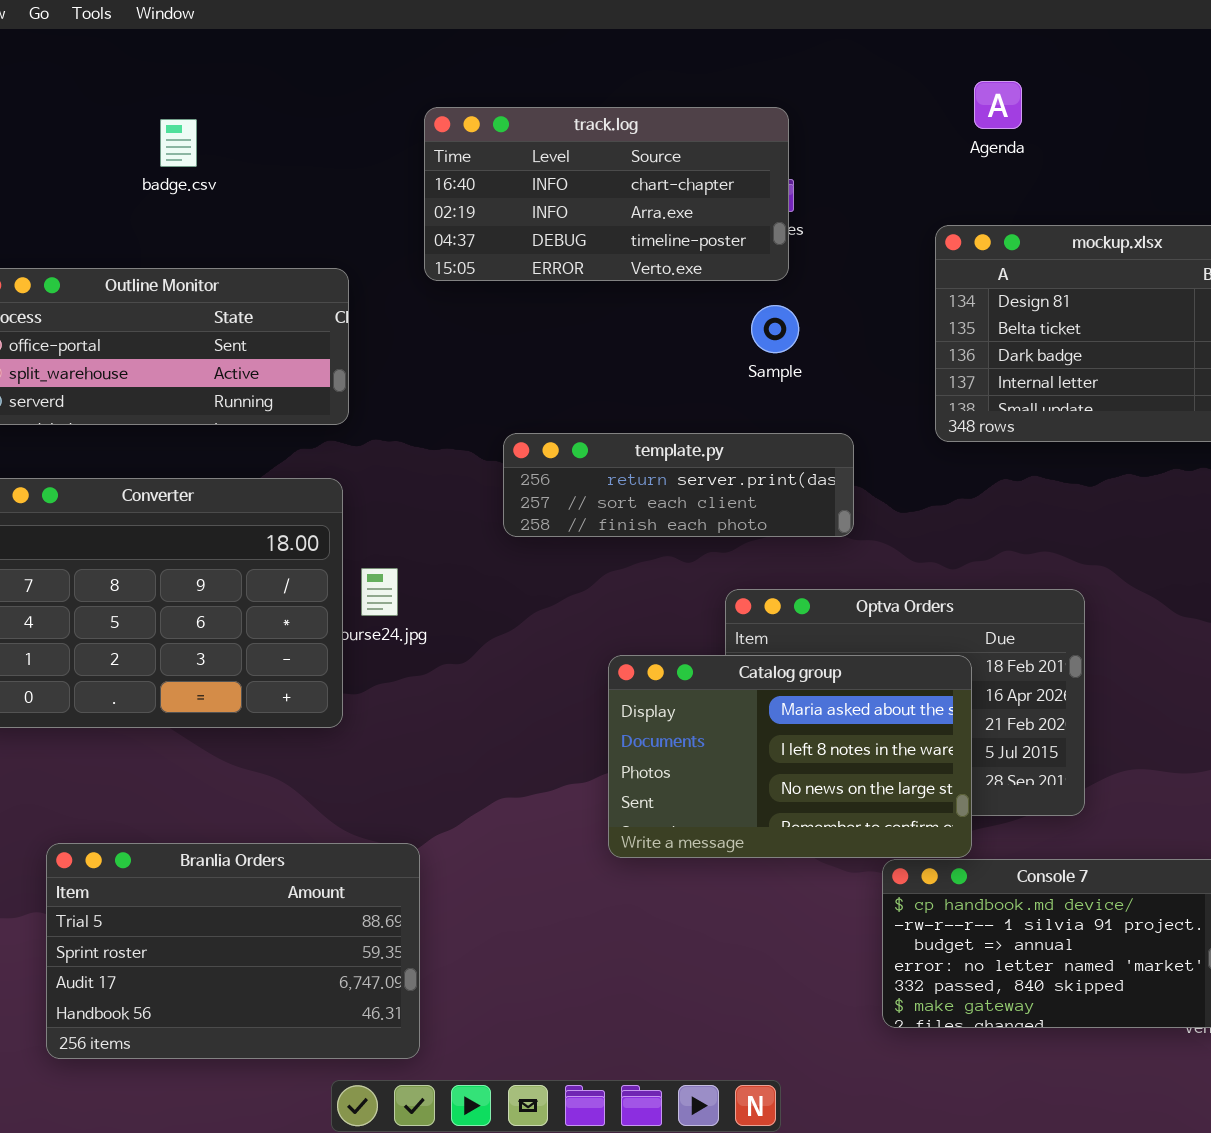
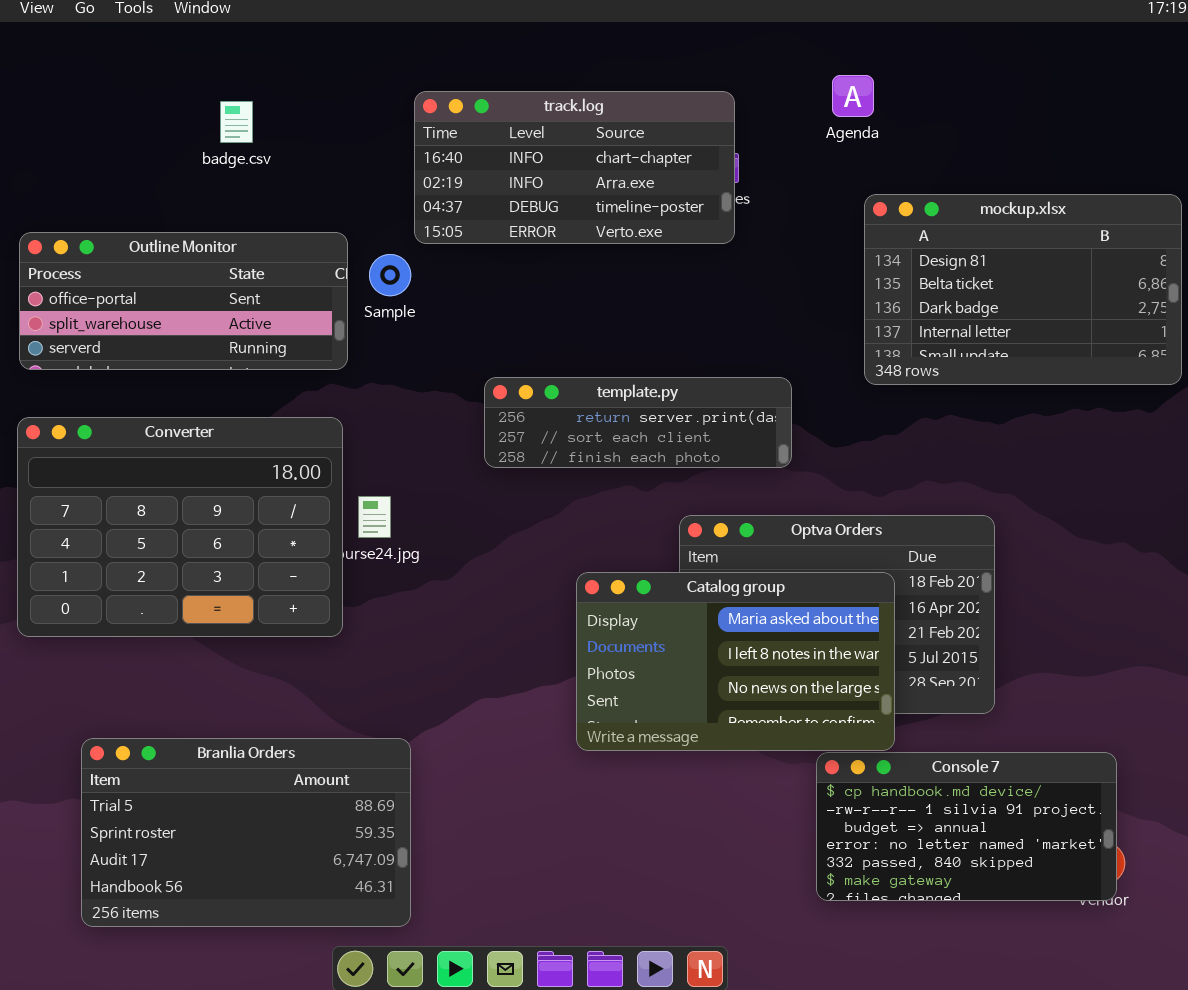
Agenda: [974,81,1022,129] -> [832,75,874,117], moved
badge.csv: [160,119,197,167] -> [220,101,253,143], moved
Sample: [751,305,799,353] -> [369,254,411,296], moved

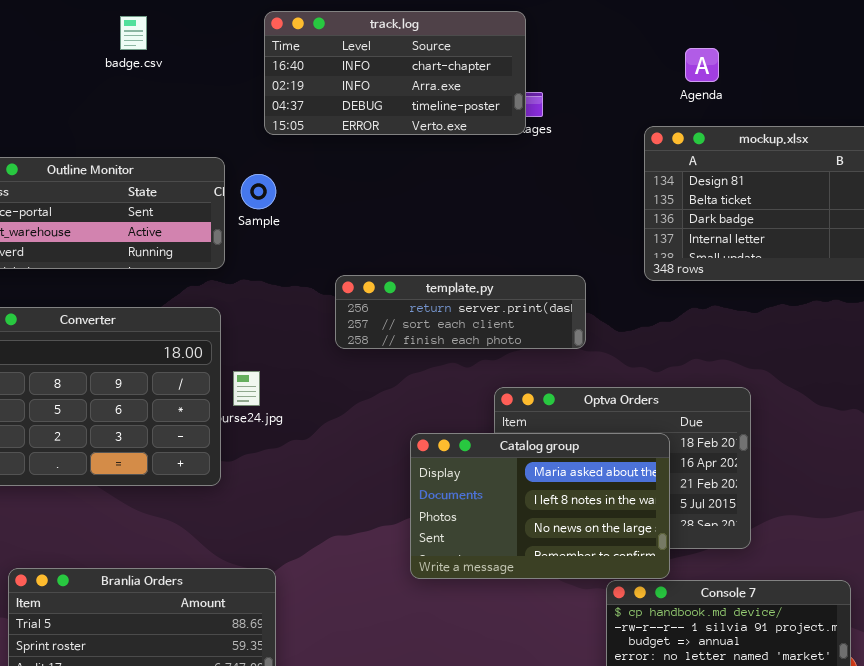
Agenda: [832,75,874,117] -> [685,48,719,82], moved
track.log: [414,91,735,244] -> [264,11,526,135], moved
badge.csv: [220,101,253,143] -> [120,16,147,50], moved

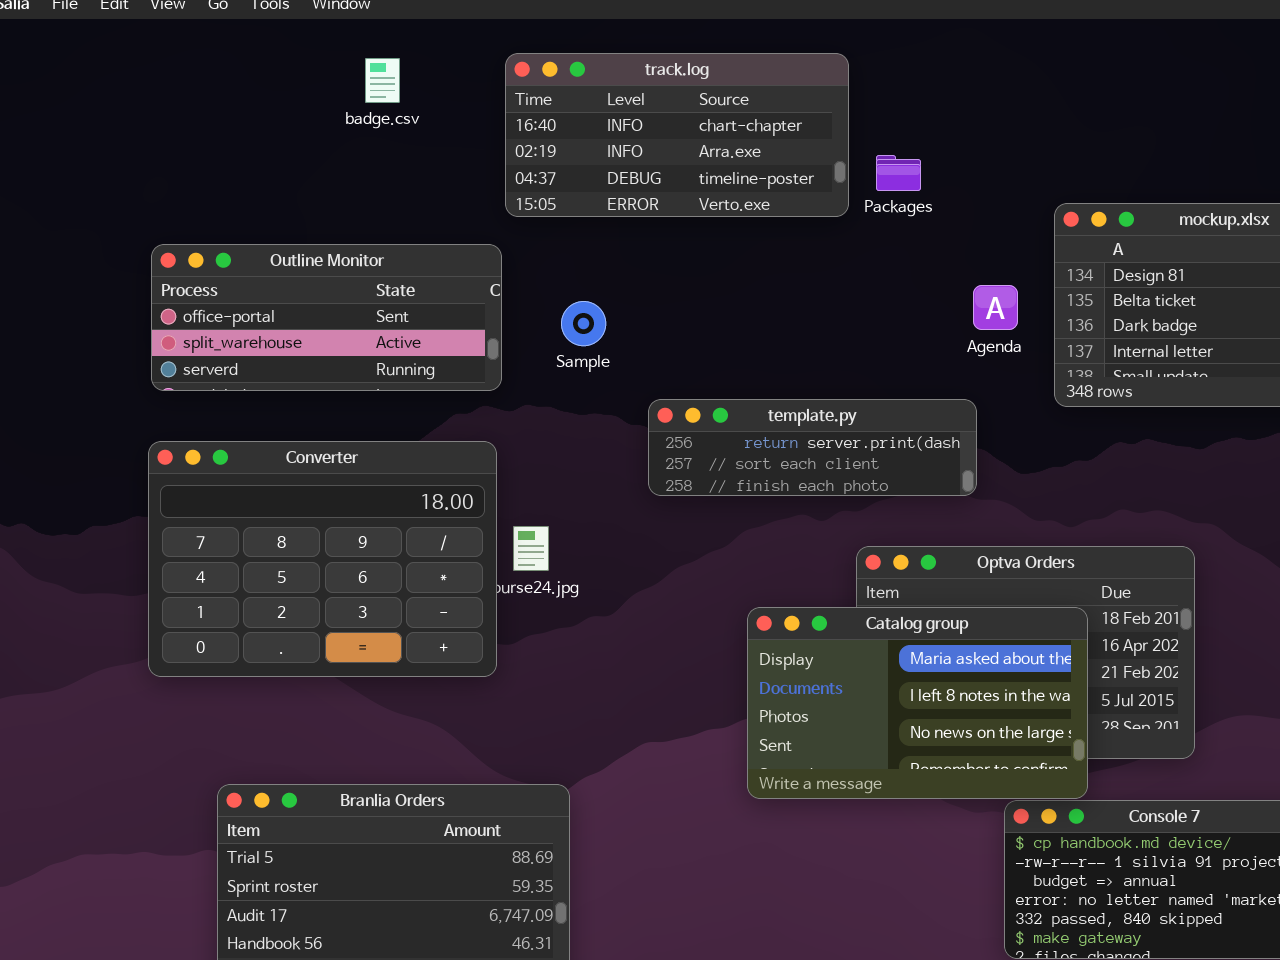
track.log: [264,11,526,135] -> [505,53,849,217], moved
Agenda: [685,48,719,82] -> [973,285,1018,330], moved
Sample: [241,174,276,209] -> [561,301,606,346], moved

